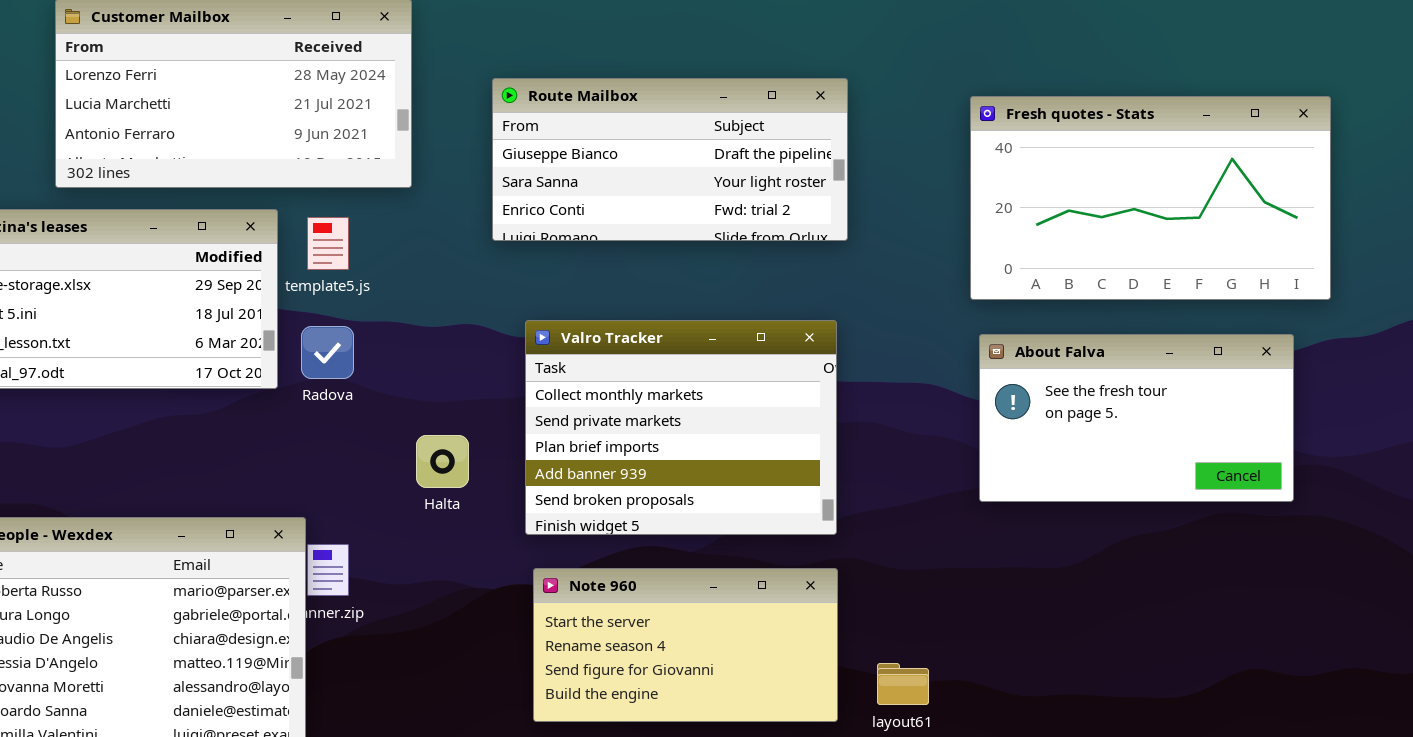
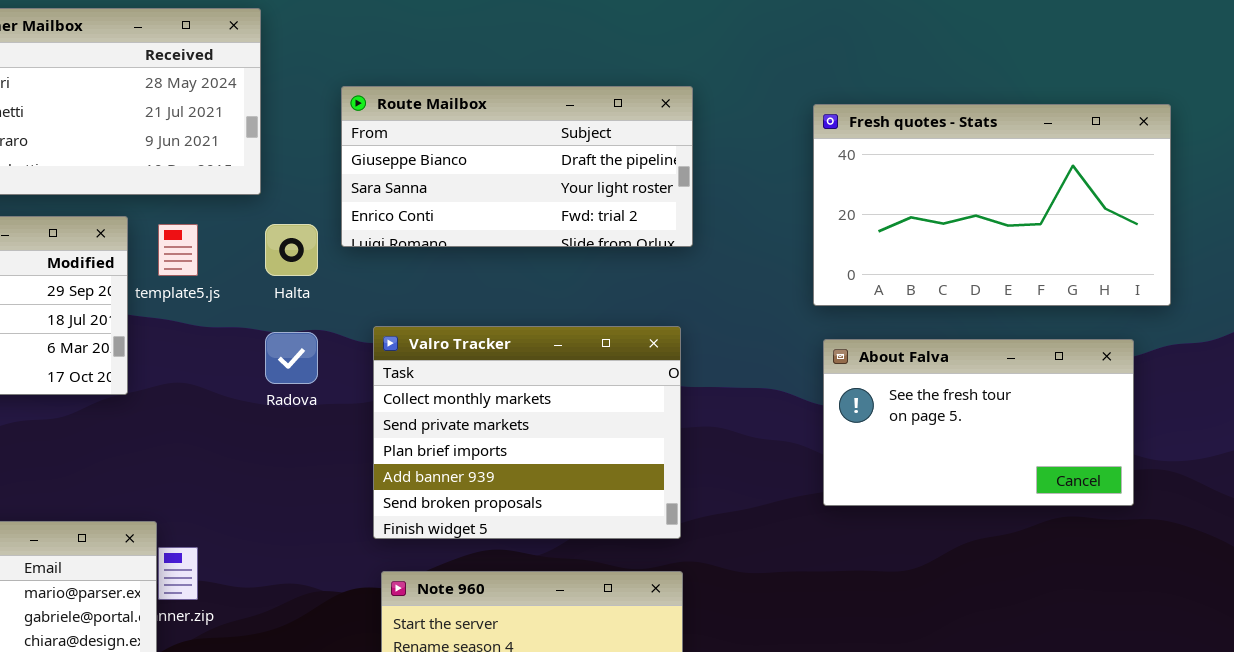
Radova: [301,326,354,379] -> [265,332,318,384], moved
Halta: [416,435,469,488] -> [265,224,318,276], moved

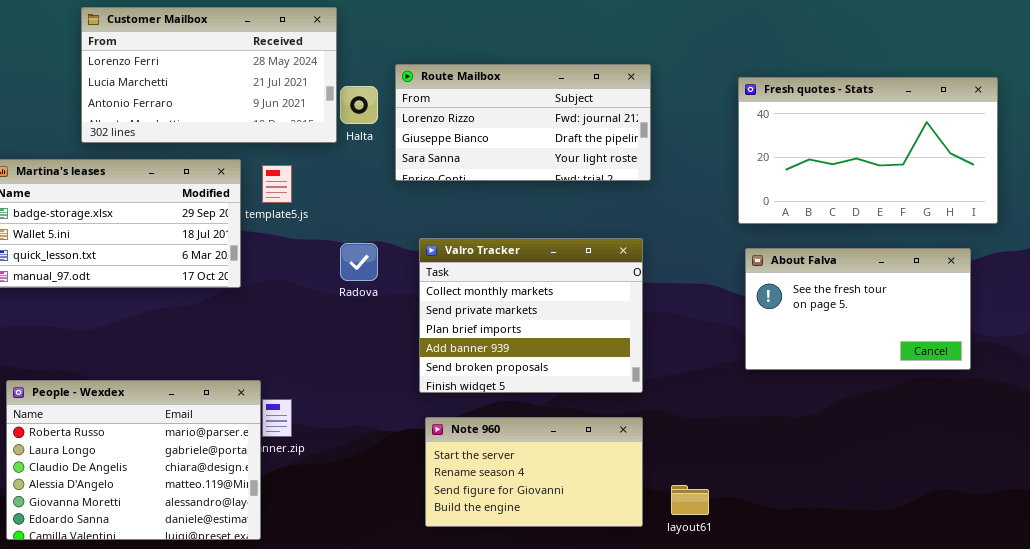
Route Mailbox: [341,86,693,247] -> [395,64,651,181], scrolled up 1 row
Halta: [265,224,318,276] -> [340,86,378,124], moved

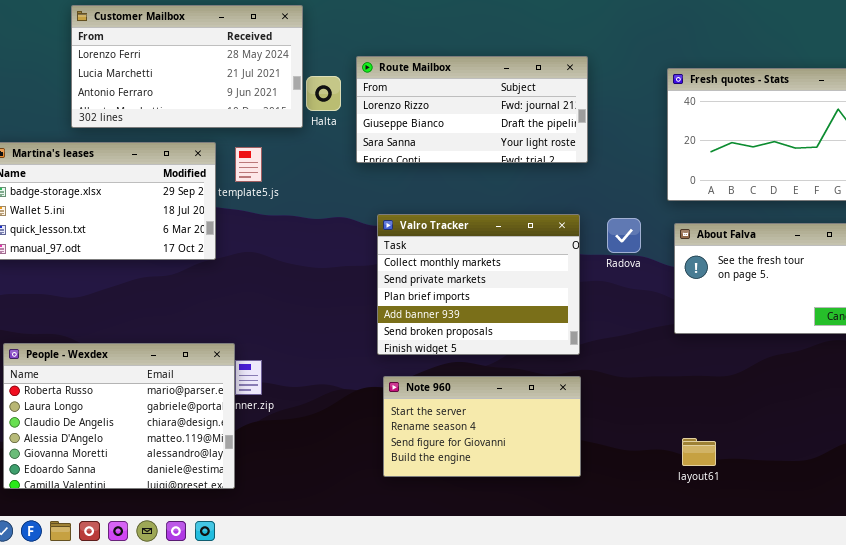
Radova: [340,243,378,281] -> [607,218,641,253], moved
layout61: [671,485,709,515] -> [682,438,716,466], moved

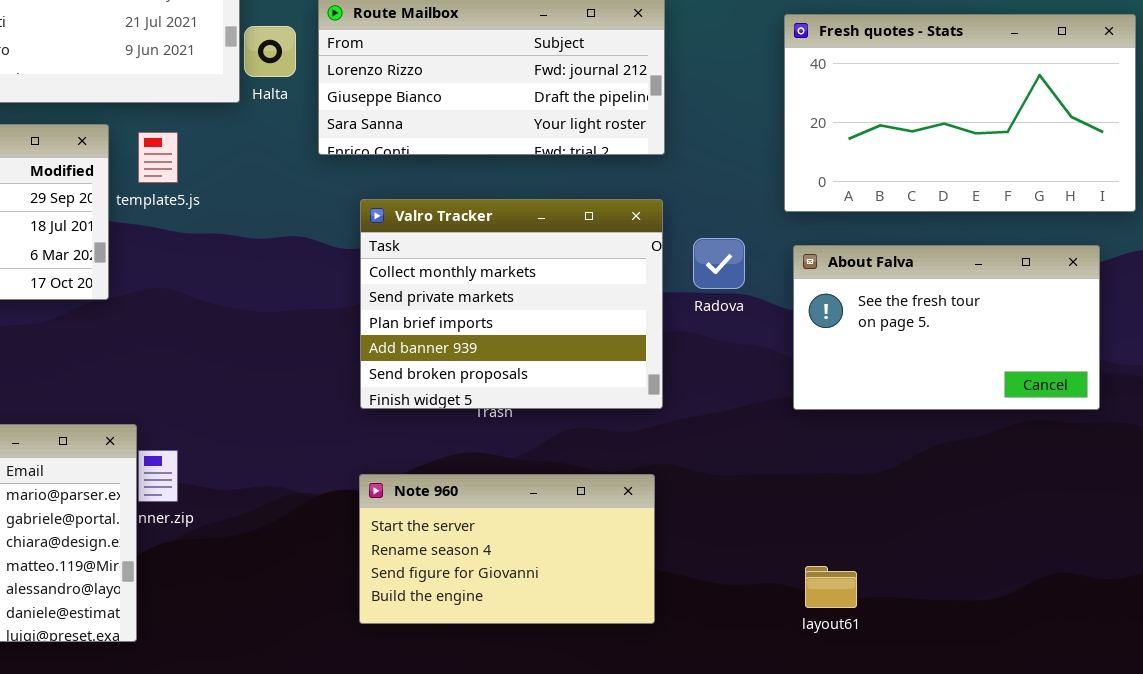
Valro Tracker: [377,214,580,355] -> [360,199,663,409], moved

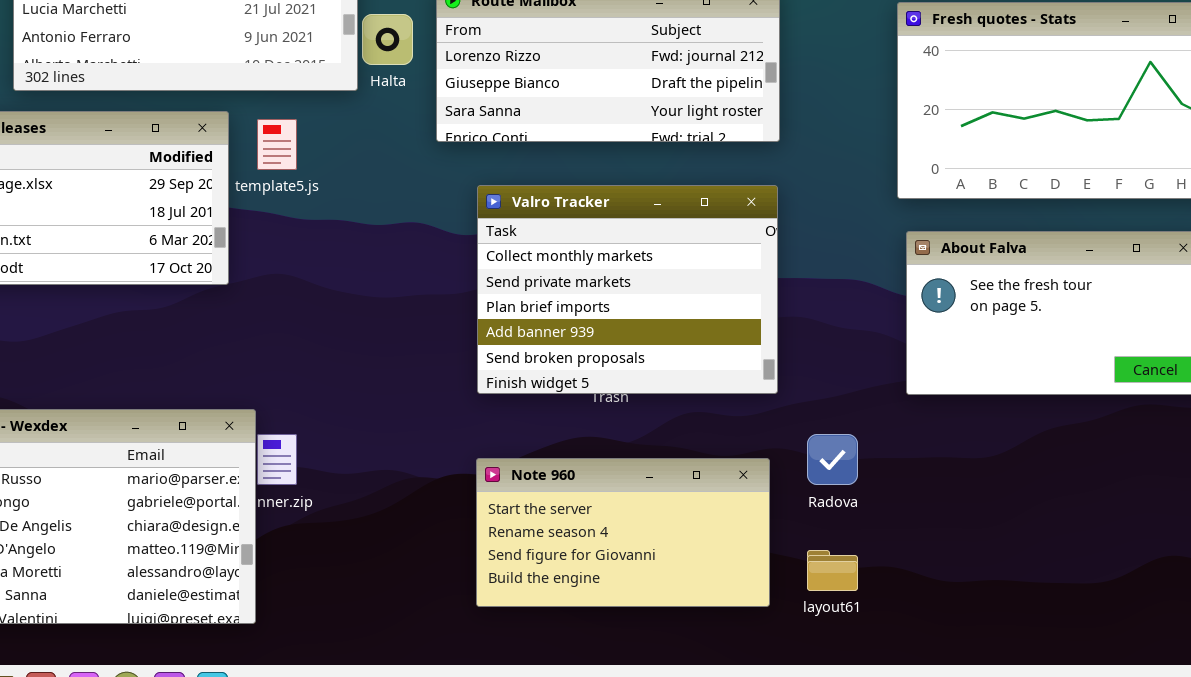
Radova: [693,238,745,289] -> [807,434,858,485], moved
layout61: [805,566,857,608] -> [807,550,858,591], moved

